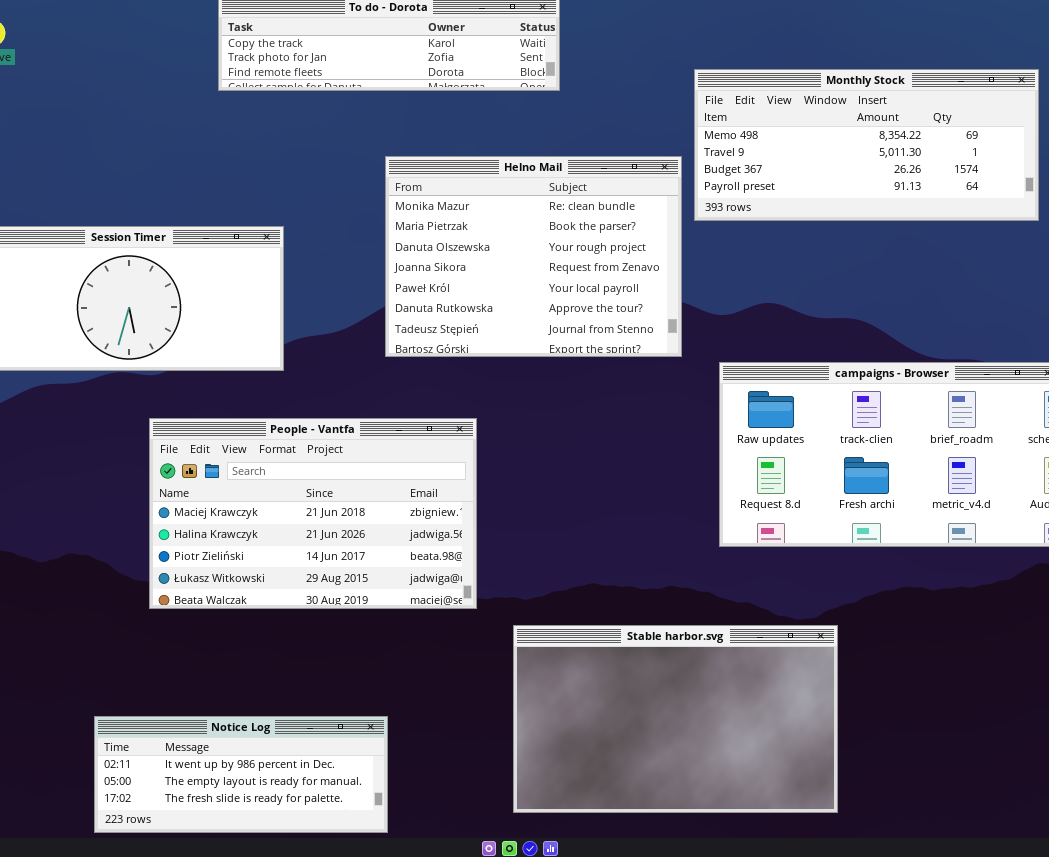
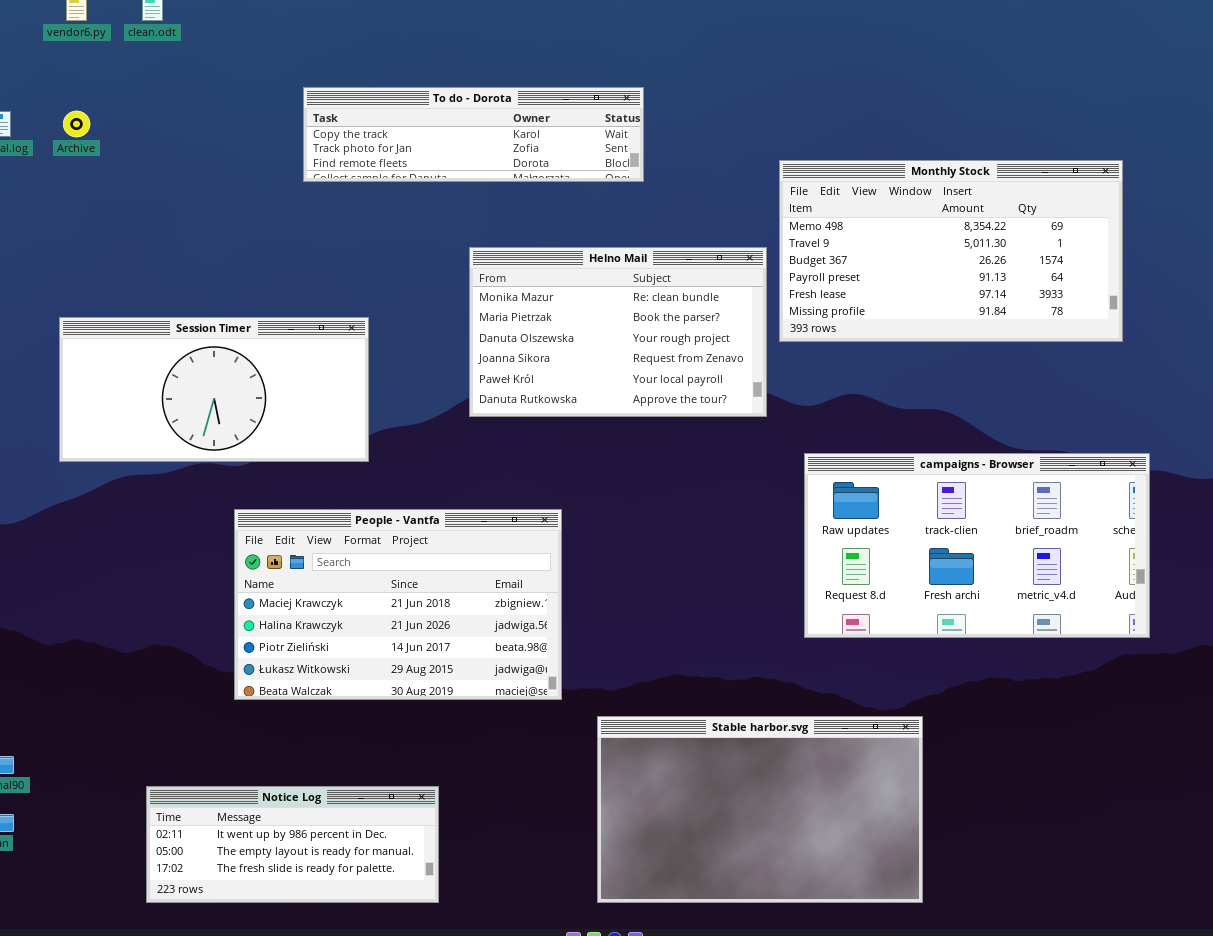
Monthly Stock: [694,69,1039,221] -> [779,160,1123,342], resized
Helno Mail: [385,156,682,357] -> [469,247,767,417], resized
Notice Log: [94,716,388,833] -> [146,786,439,903], moved

